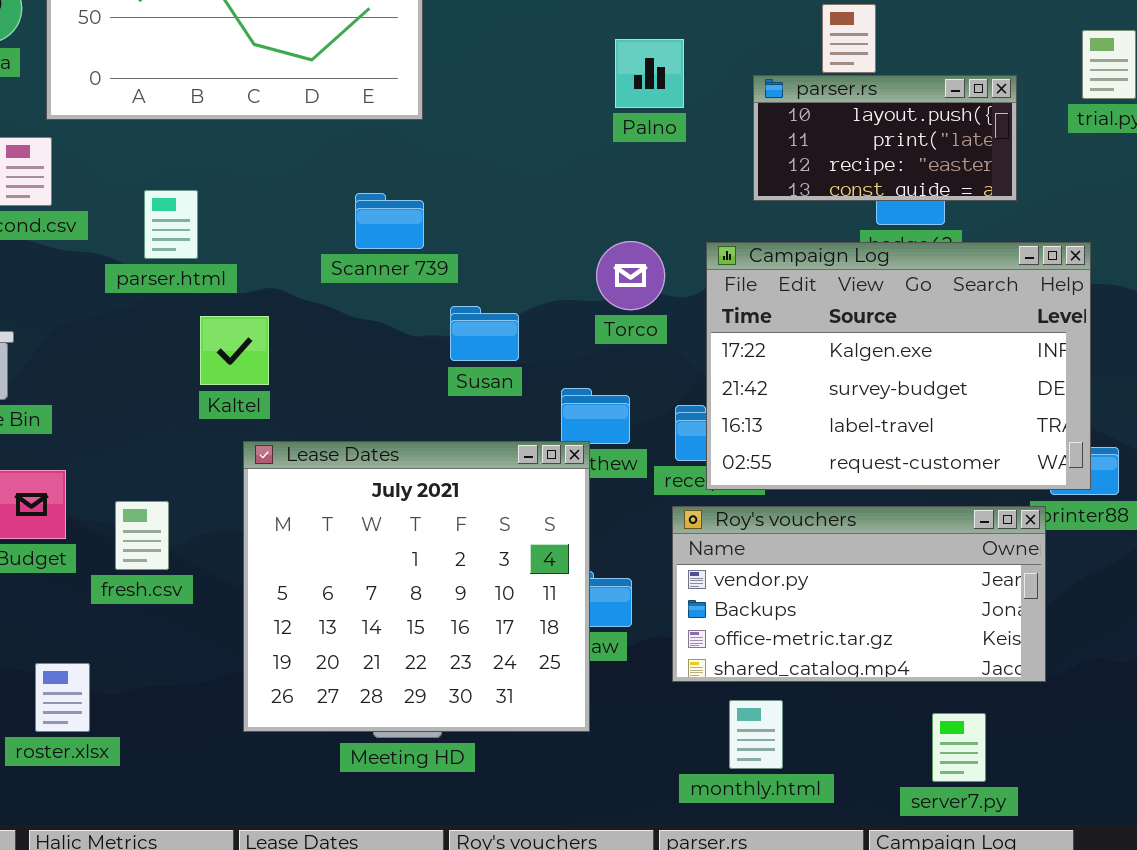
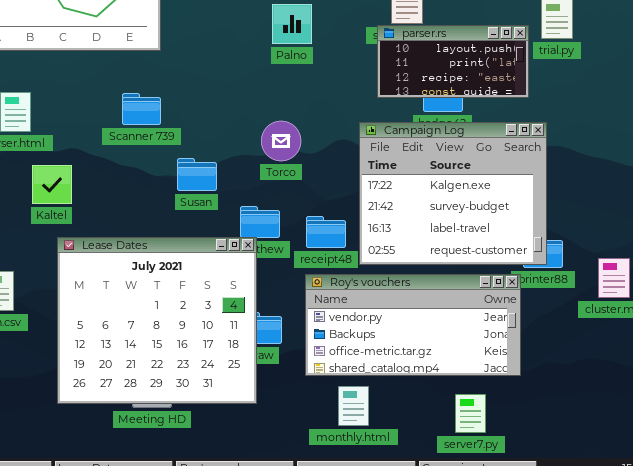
parser.rs: [753,75,1017,201] -> [377,25,529,98], moved
Campaign Log: [706,242,1091,490] -> [359,122,547,265], resized

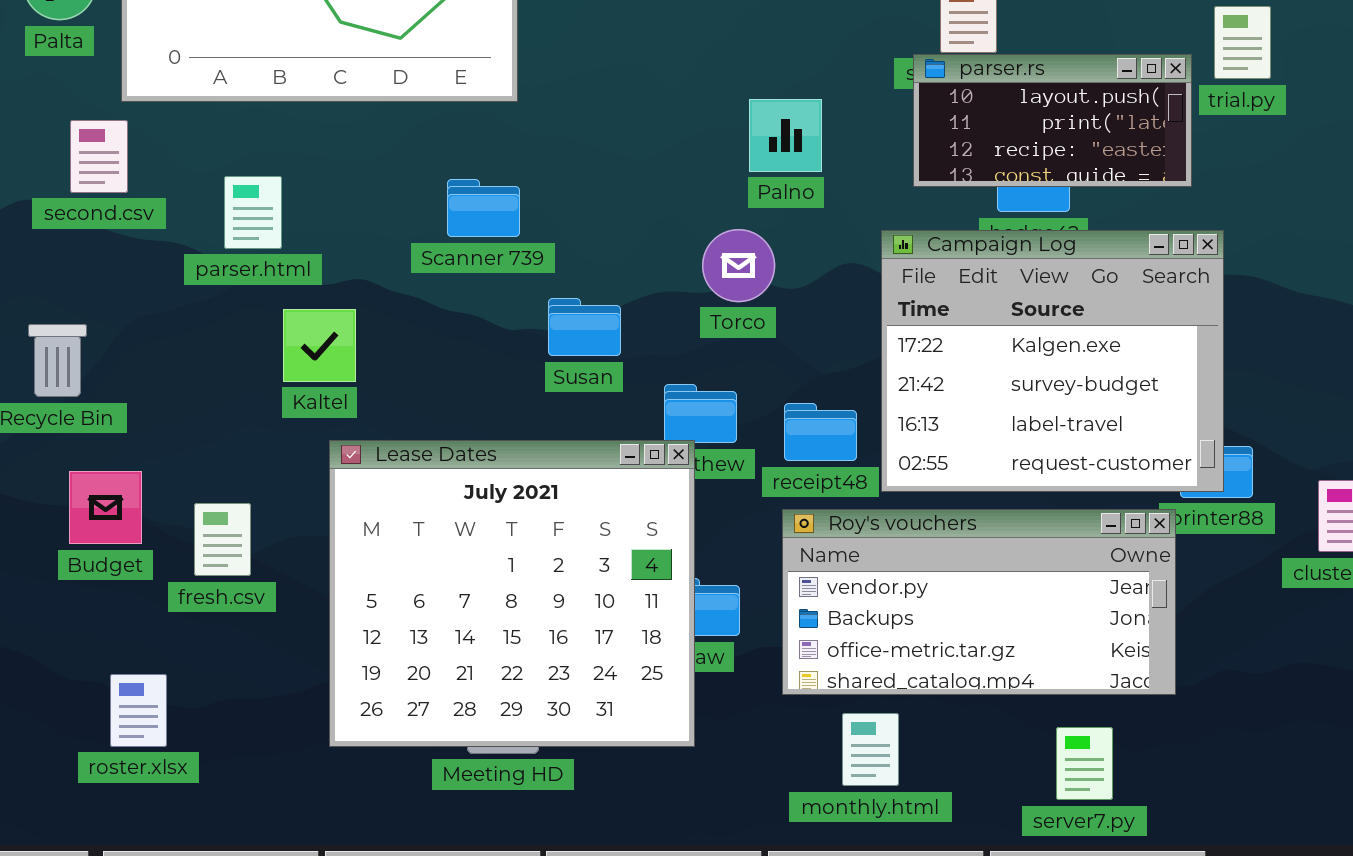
Palno: [272,4,312,44] -> [749,99,822,172], moved

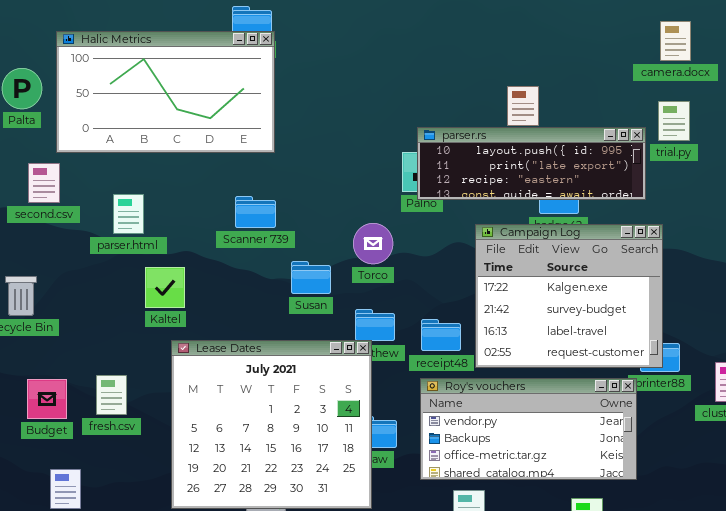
parser.rs: [913,54,1192,187] -> [417,127,646,200], resized
Torco: [702,229,775,302] -> [353,223,393,264], moved
Budget: [69,471,142,544] -> [27,379,67,419], moved

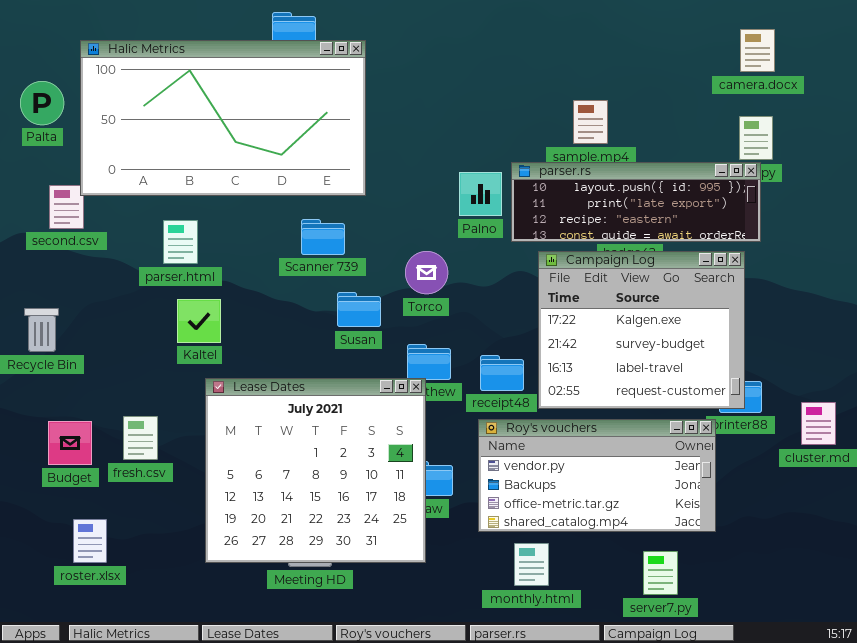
Halic Metrics: [56,31,275,153] -> [80,40,366,196], resized
parser.rs: [417,127,646,200] -> [511,162,761,242], moved
parser.html: [113,194,144,234] -> [163,220,198,264], moved
Scanner 739: [235,196,276,228] -> [301,219,345,255], moved

